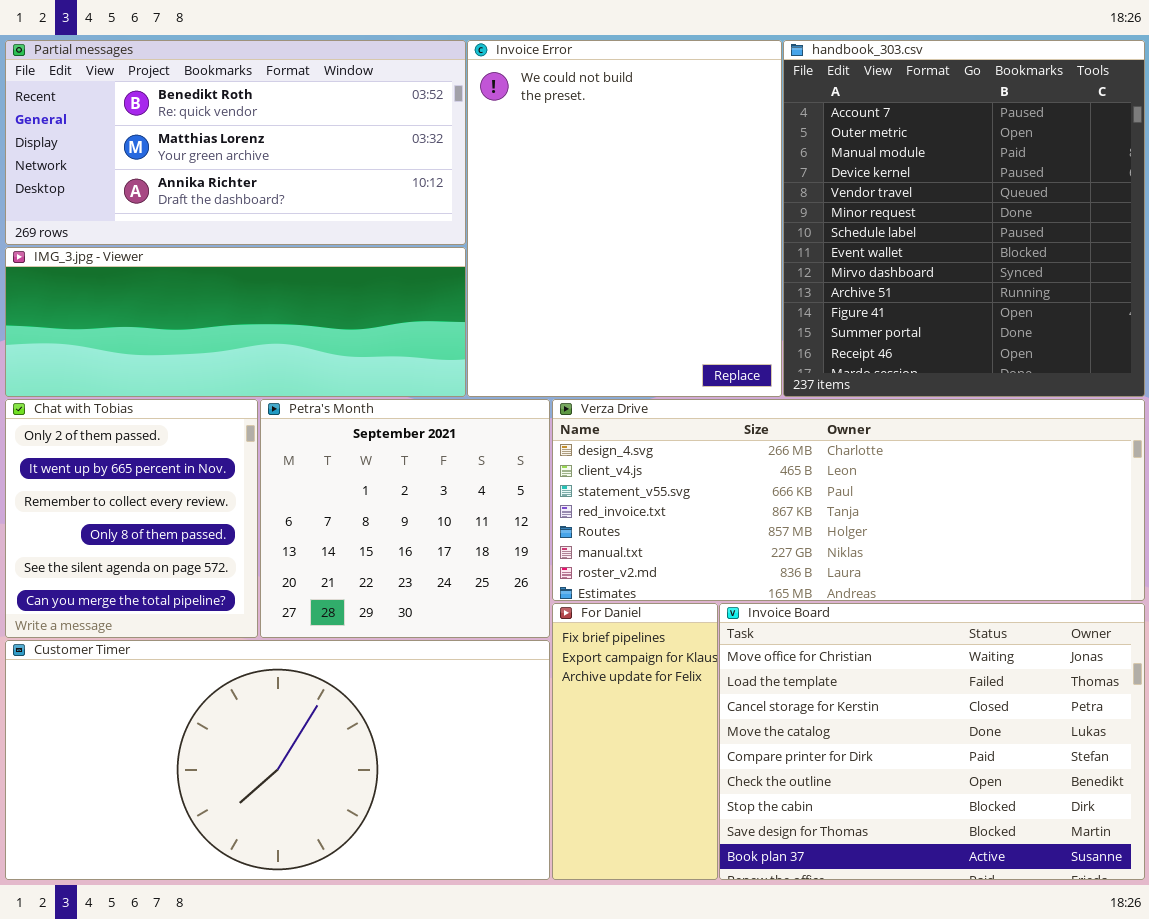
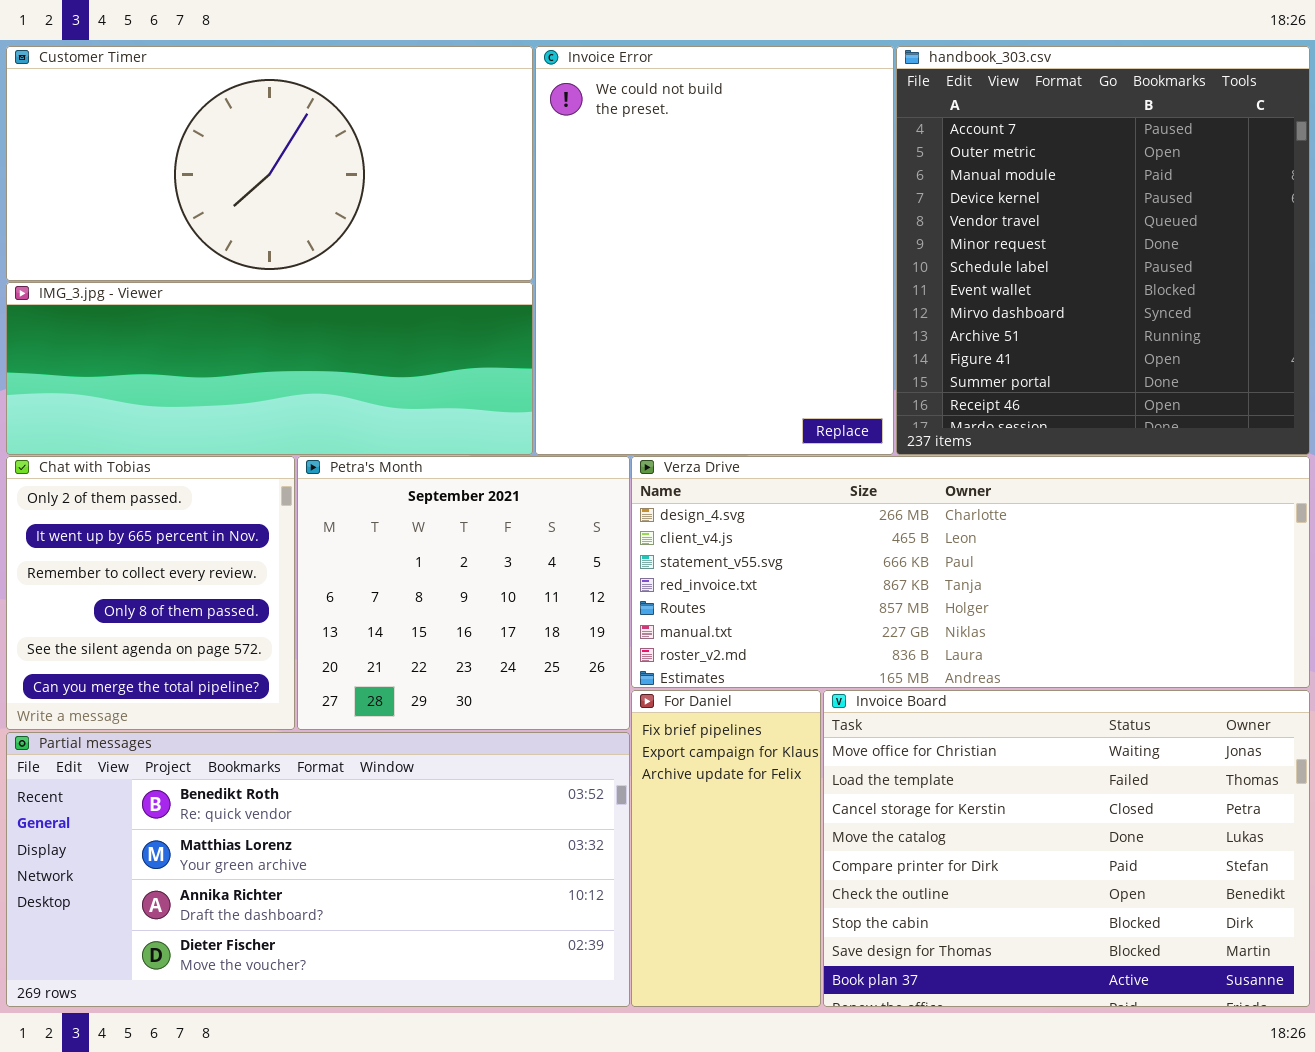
Partial messages: [5,40,466,245] -> [6,732,630,1007], moved, resized
Customer Timer: [5,640,550,880] -> [6,46,533,281], moved, resized

